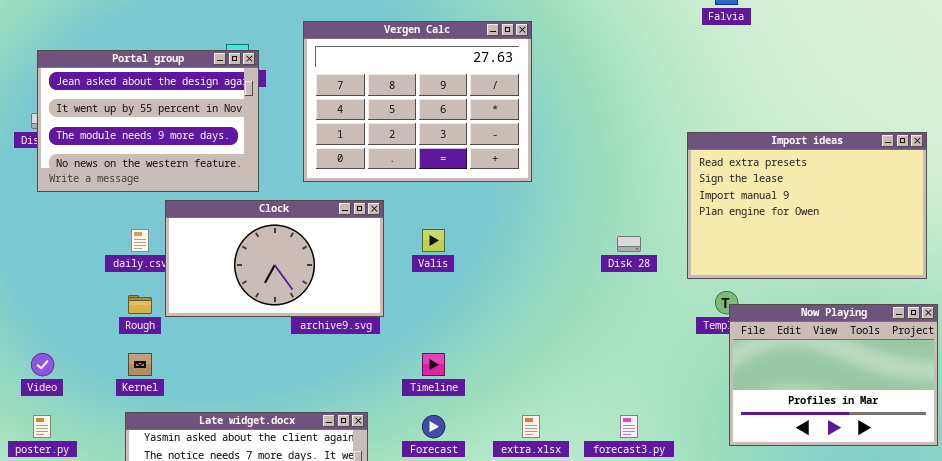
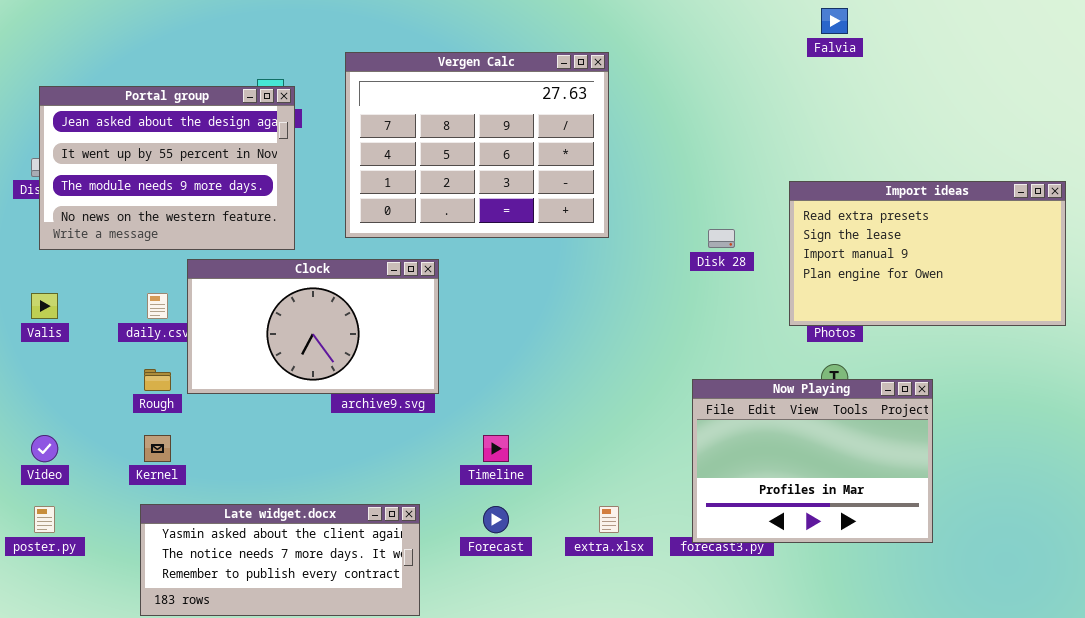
Import ideas: [687,132,927,279] -> [789,181,1066,326], resized
Valis: [422,229,445,252] -> [31,293,58,319], moved
Disk 28: [617,236,641,252] -> [708,229,735,248], moved
Now Playing: [729,304,938,446] -> [692,379,933,543], moved

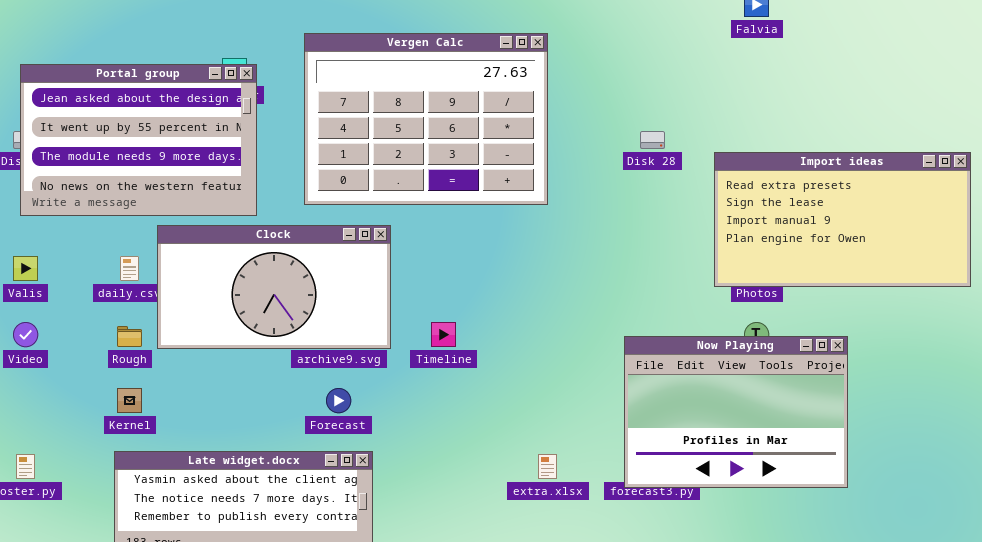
Disk 28: [708,229,735,248] -> [640,131,665,149], moved
Video: [31,435,58,462] -> [13,322,38,347], moved
Timeline: [483,435,509,462] -> [431,322,456,347], moved
Forecast: [483,506,509,533] -> [326,388,351,413], moved

